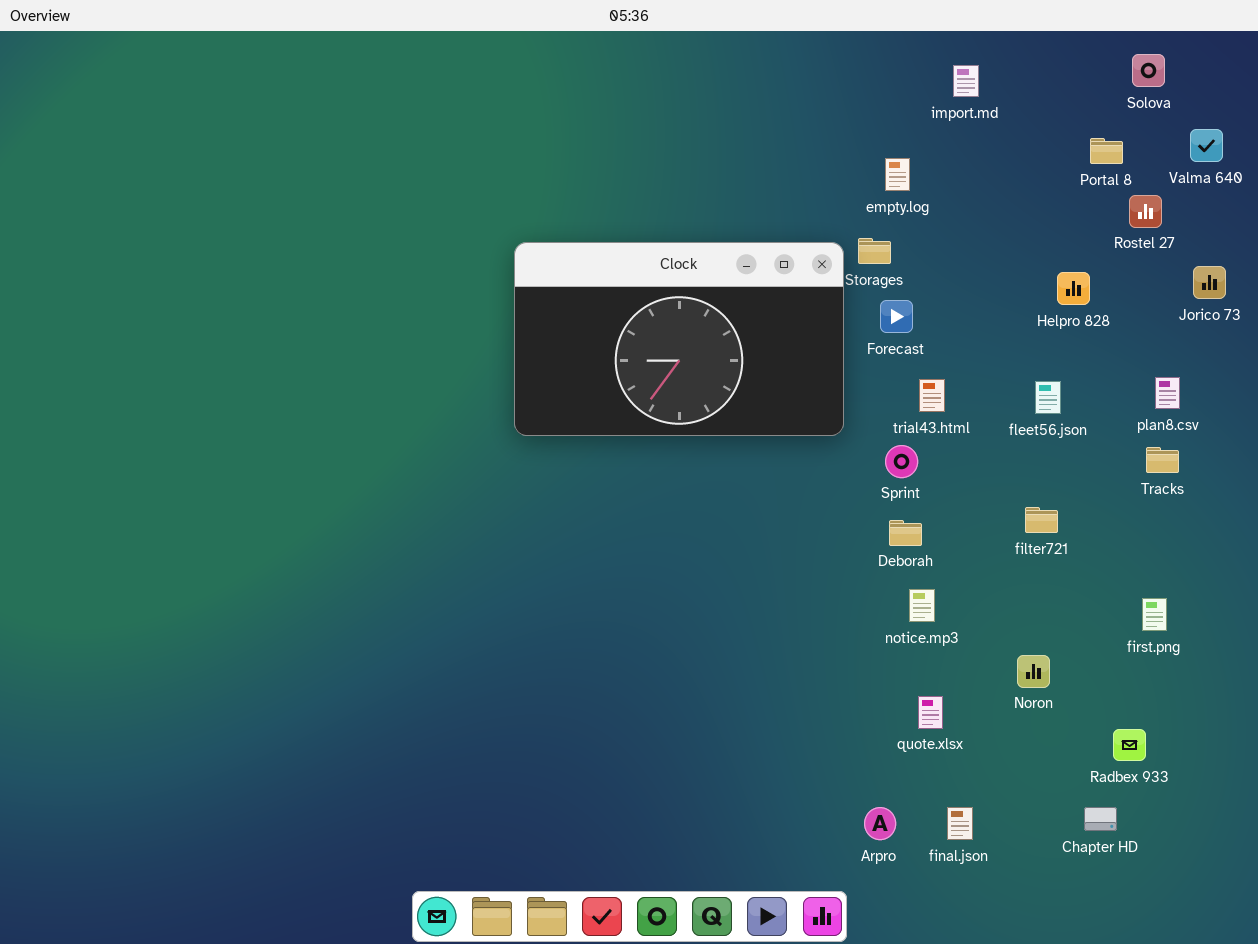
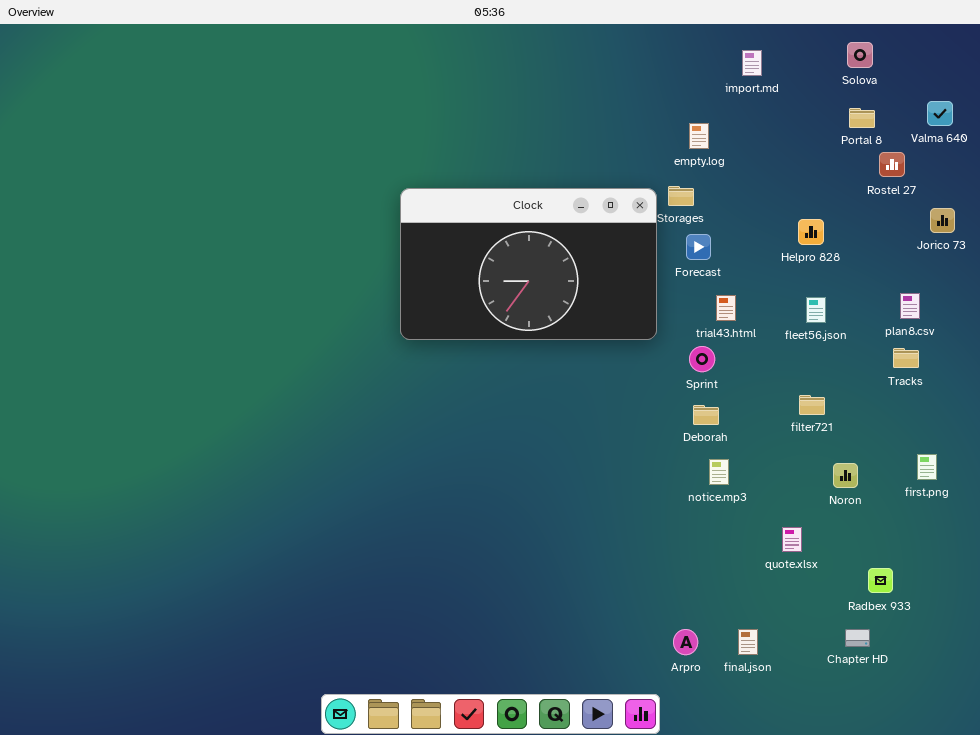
Solova: [1132,54,1165,87] -> [847,42,873,68], moved
Helpro 828: [1057,272,1090,305] -> [798,219,824,245], moved
first.png: [1142,598,1167,631] -> [917,454,937,480], moved
Noron: [1017,655,1050,688] -> [833,463,858,488], moved
quote.xlsx: [918,696,943,729] -> [782,527,802,552], moved

